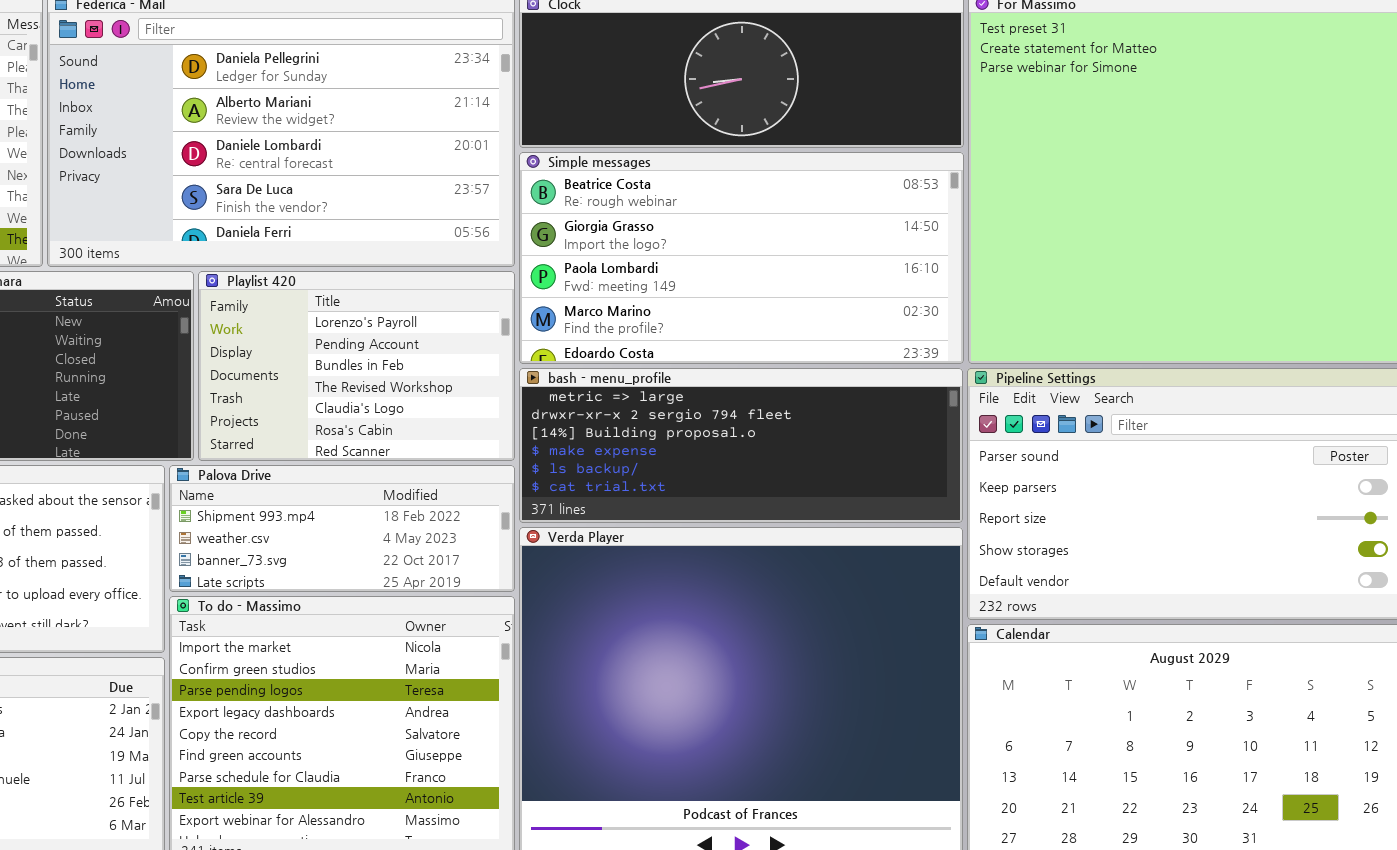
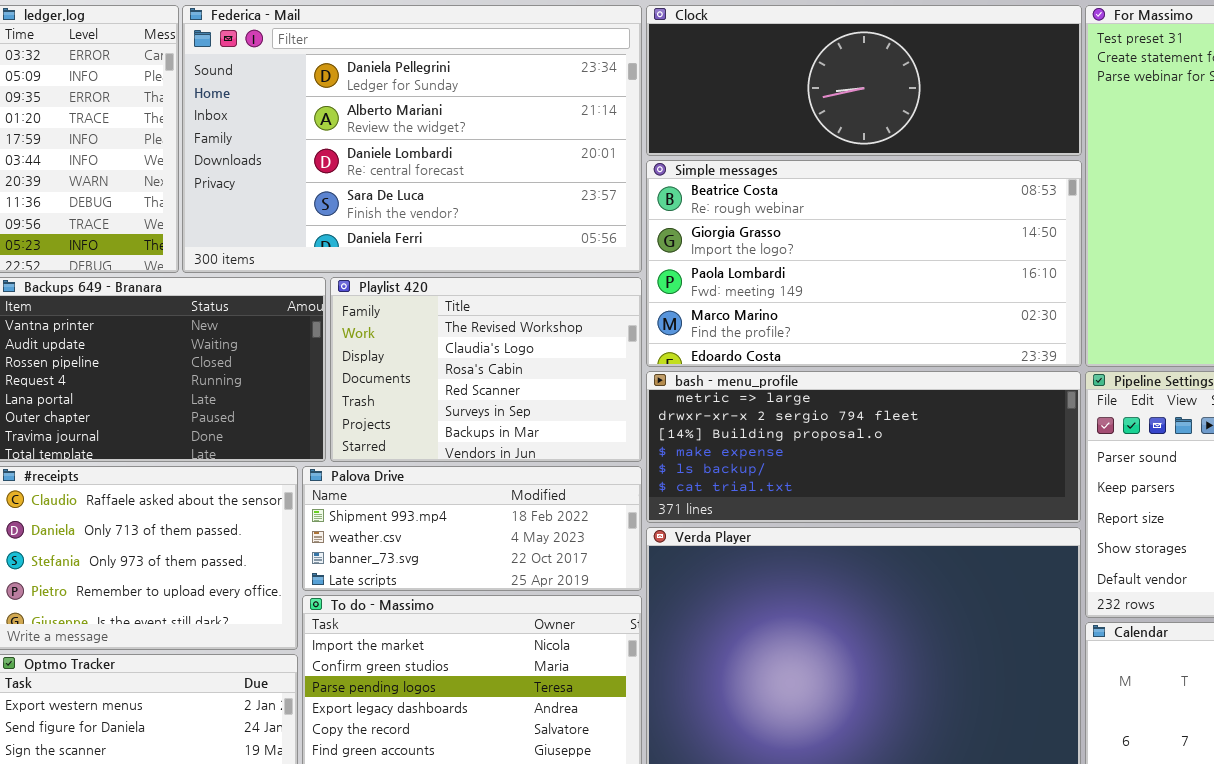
Playlist 420: [198,271,515,461] -> [330,277,642,462], scrolled down 3 rows

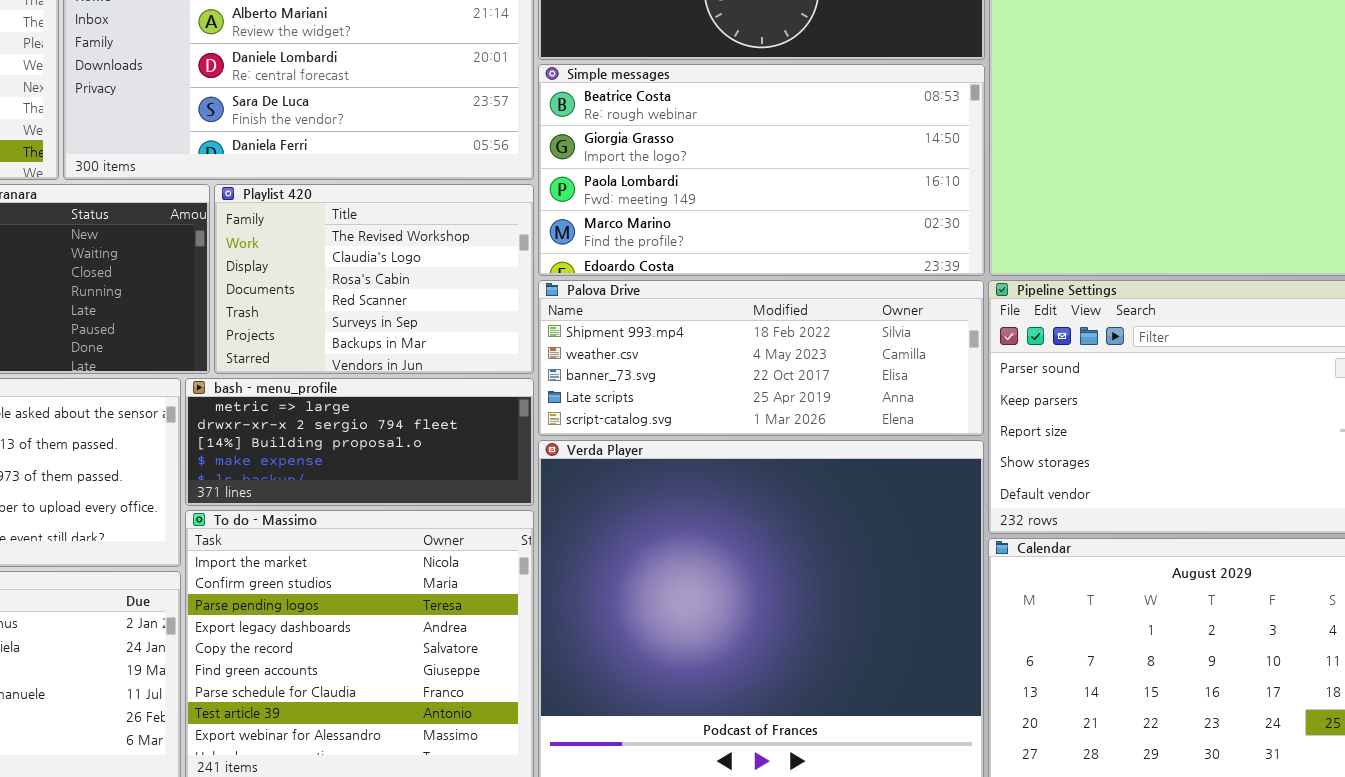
bash - menu_profile: [646,371,1081,523] -> [185,378,534,506], moved, resized
Palova Drive: [302,466,642,591] -> [538,280,984,436], moved, resized

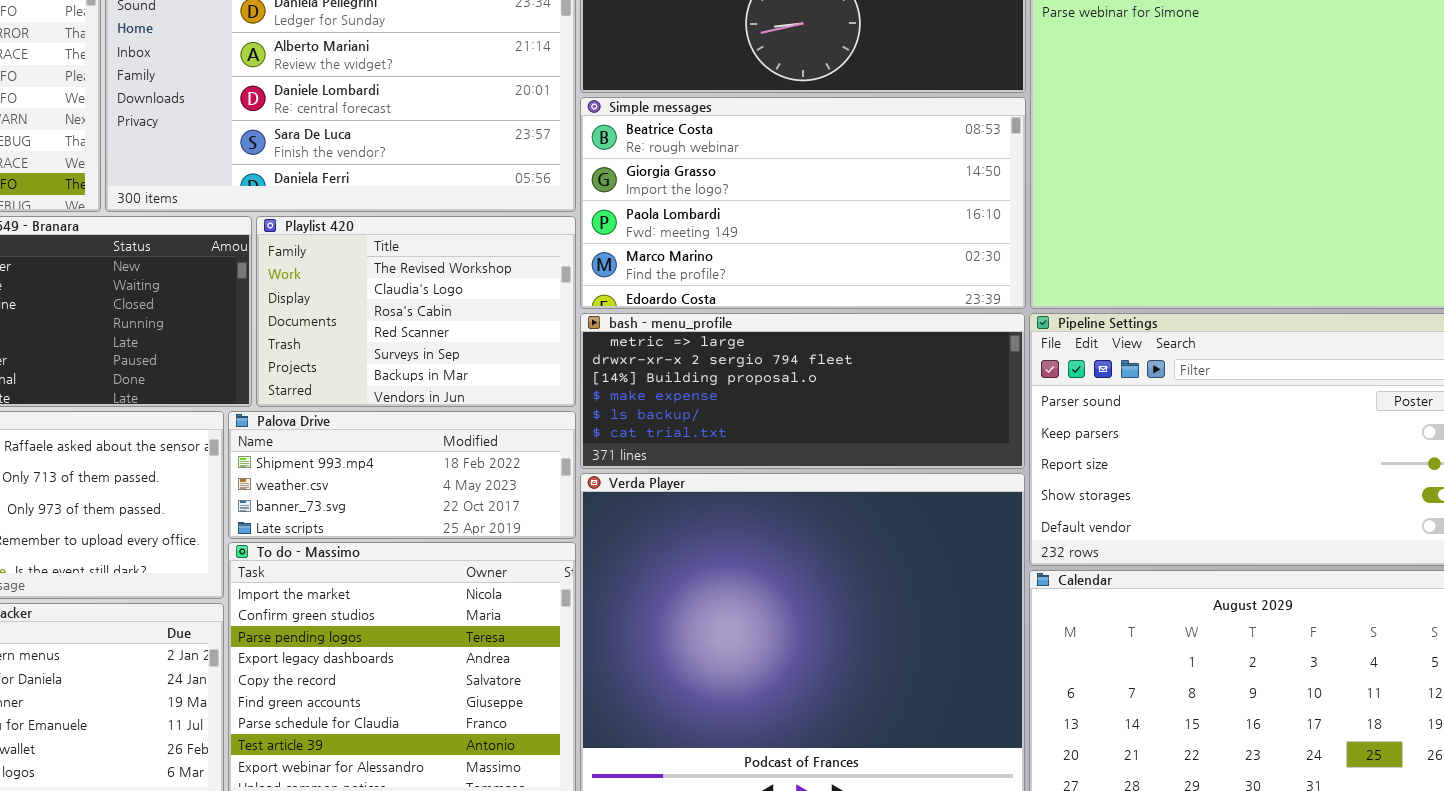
Palova Drive: [538,280,984,436] -> [228,411,576,539], moved, resized
bash - menu_profile: [185,378,534,506] -> [580,313,1025,469], moved, resized

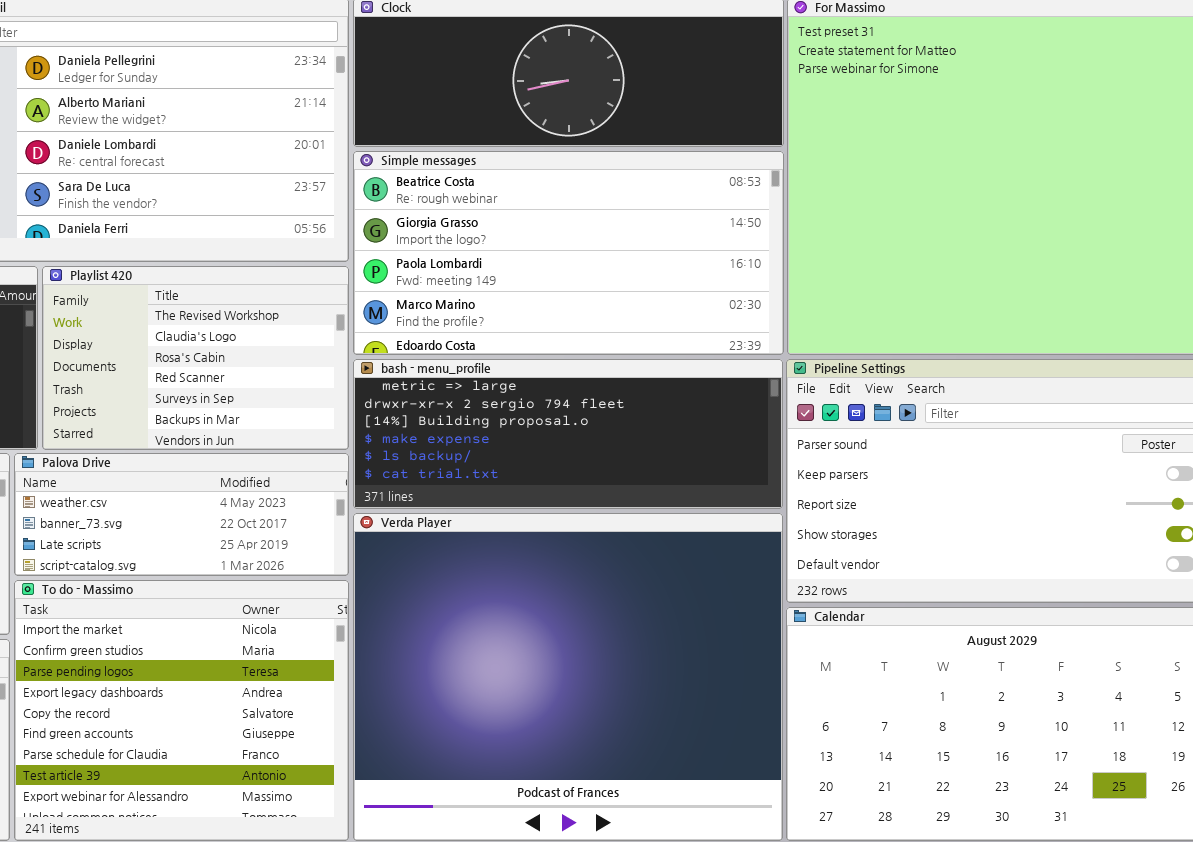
Palova Drive: [228,411,576,539] -> [14,453,349,576], scrolled down 1 row

